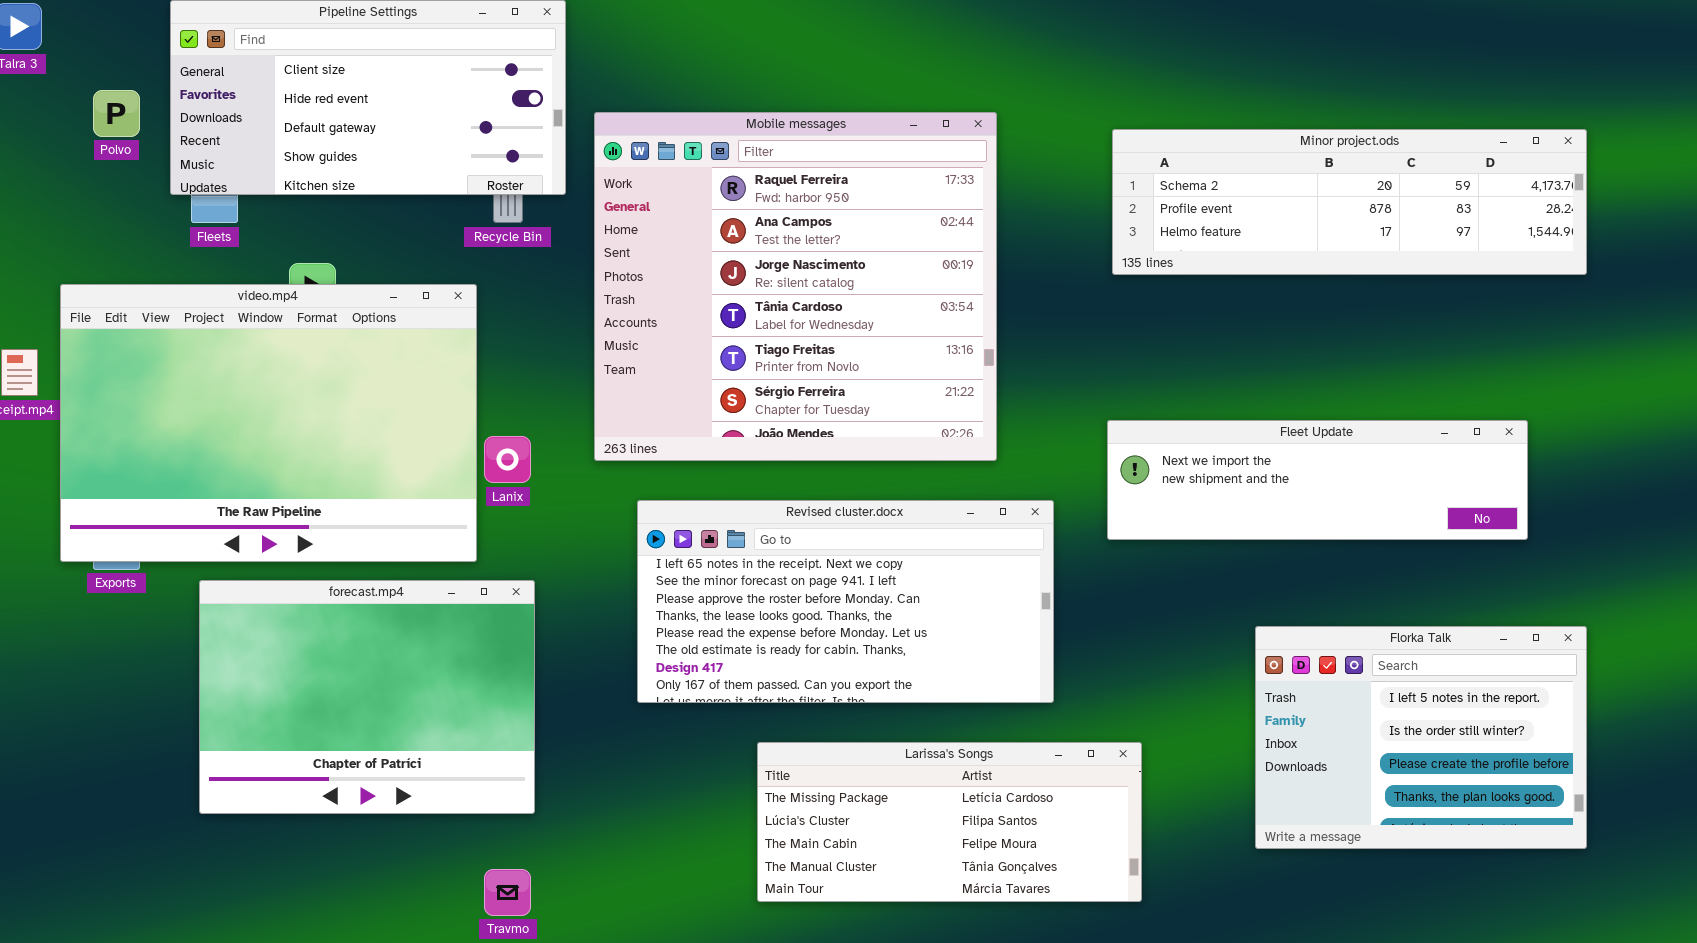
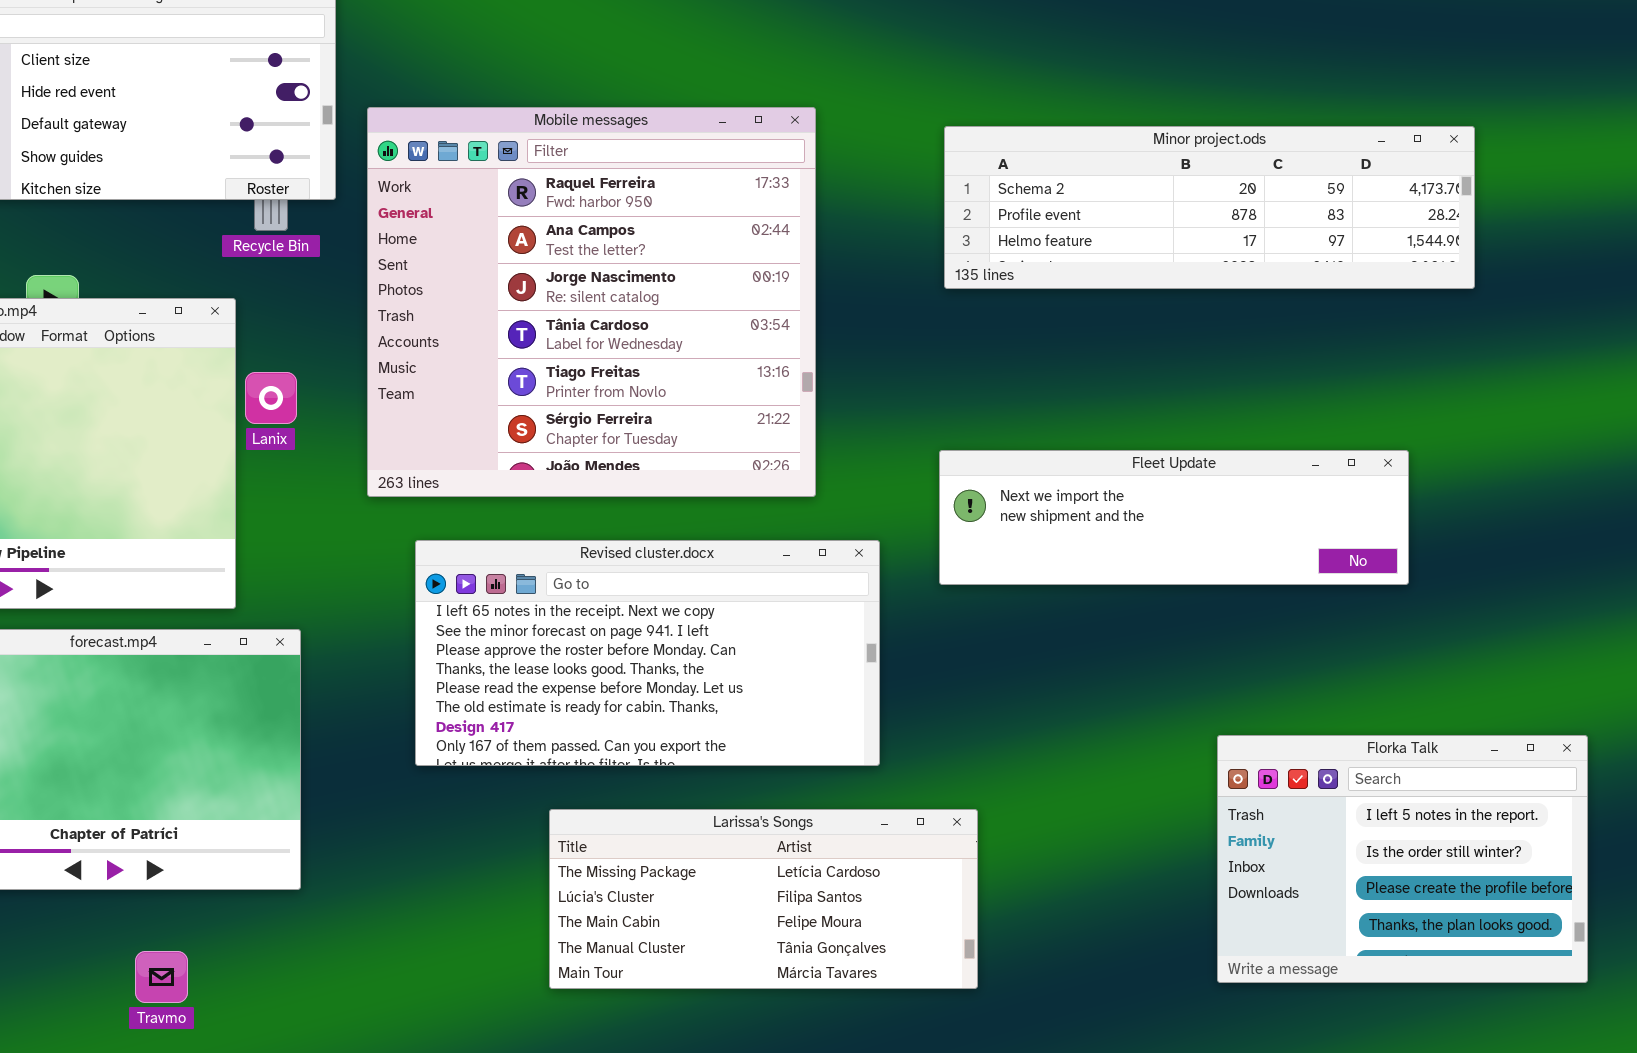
Lanix: [484,436,531,483] -> [245,372,297,424], moved
Florka Talk: [1255,626,1587,849] -> [1217,735,1588,983], moved
Travmo: [484,869,531,916] -> [135,951,188,1003], moved

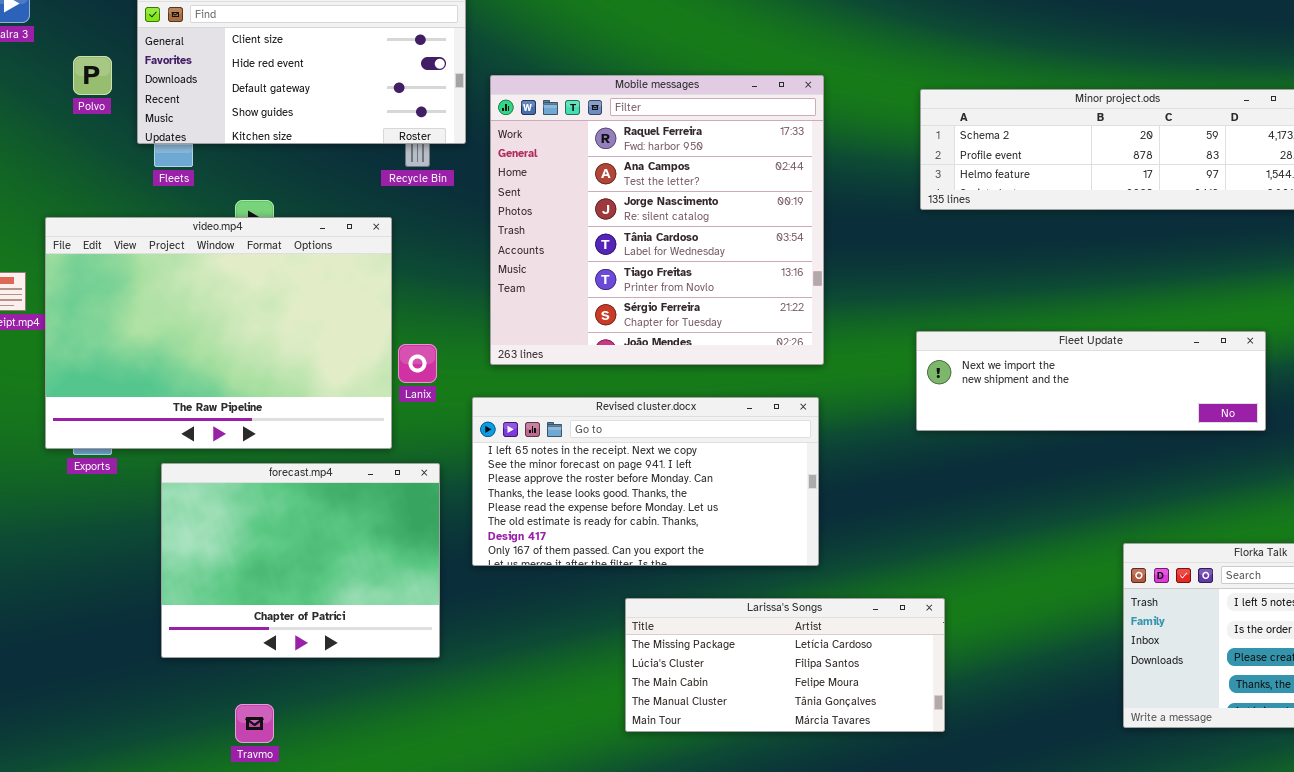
Lanix: [245,372,297,424] -> [398,344,437,383], moved
Revised cluster.docx: [415,540,880,766] -> [472,397,819,566], moved
Travmo: [135,951,188,1003] -> [235,704,274,743], moved

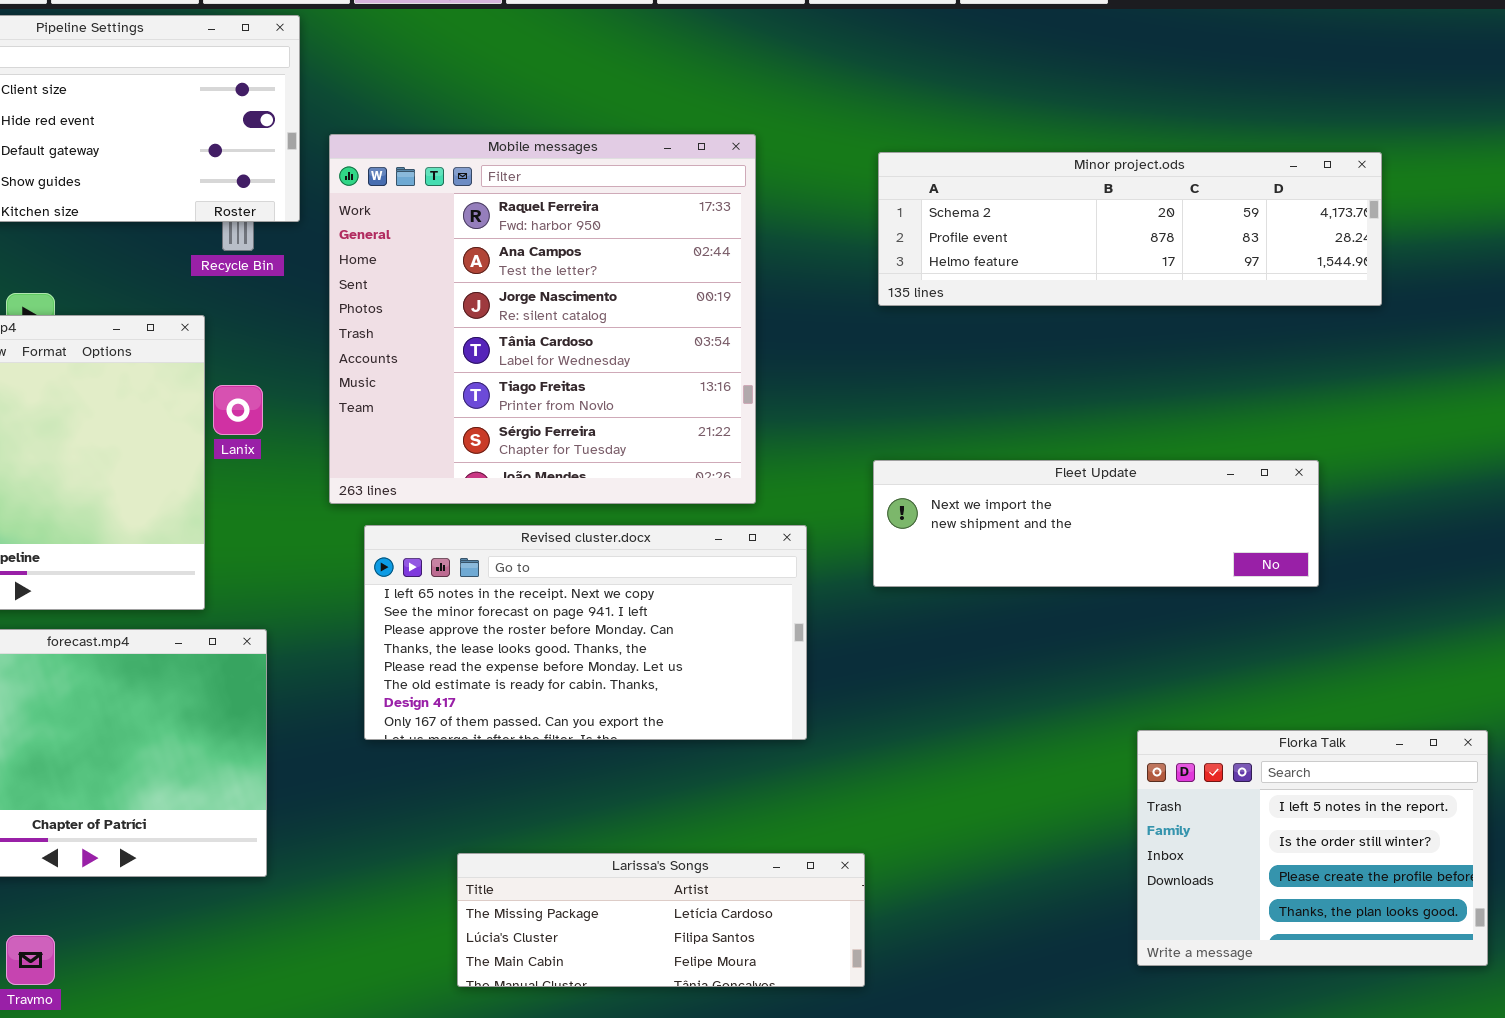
Lanix: [398,344,437,383] -> [213,385,263,435], moved
Revised cluster.docx: [472,397,819,566] -> [364,525,807,740], moved
Larissa's Songs: [625,598,945,732] -> [457,853,865,987], moved, resized

